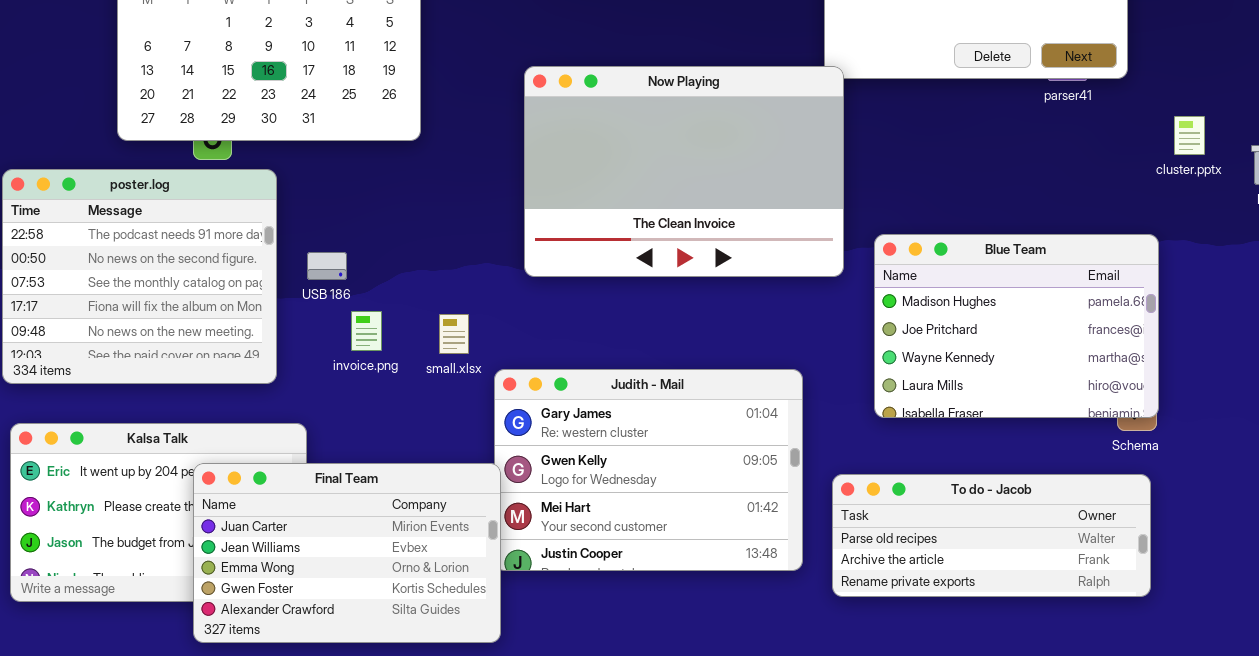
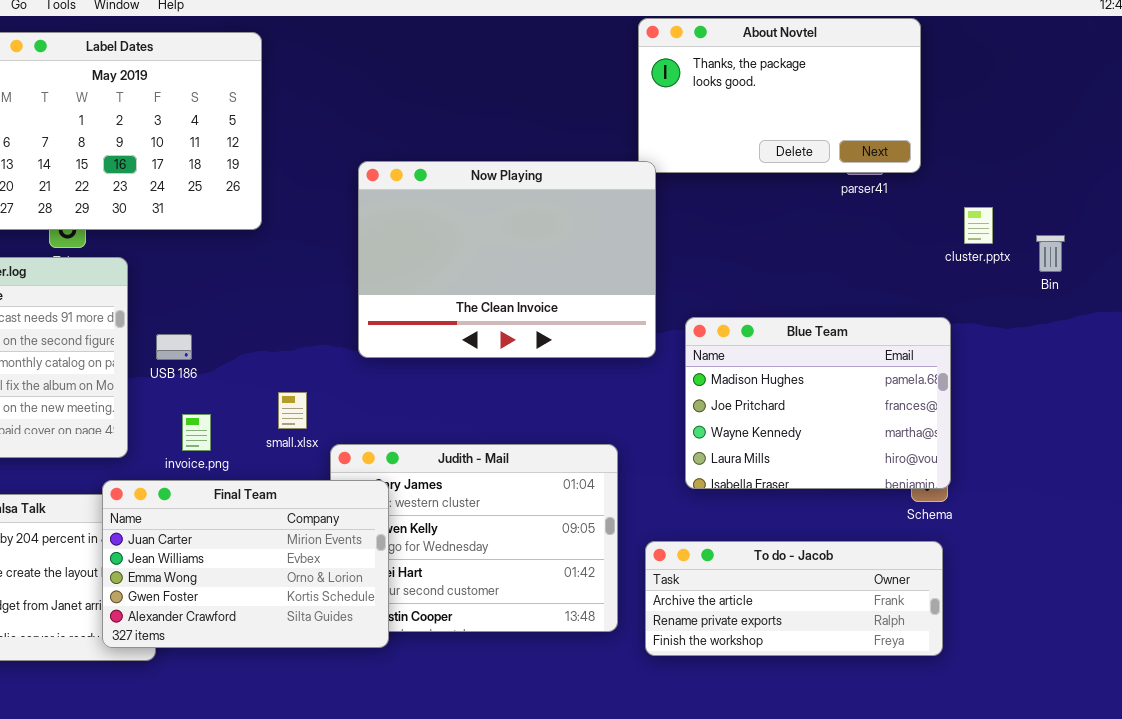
invoice.png: [351,311,382,351] -> [182,414,211,451], moved
Final Team: [193,463,501,643] -> [102,480,389,648], moved
To do - Jacob: [832,474,1151,597] -> [645,541,943,656], scrolled down 1 row

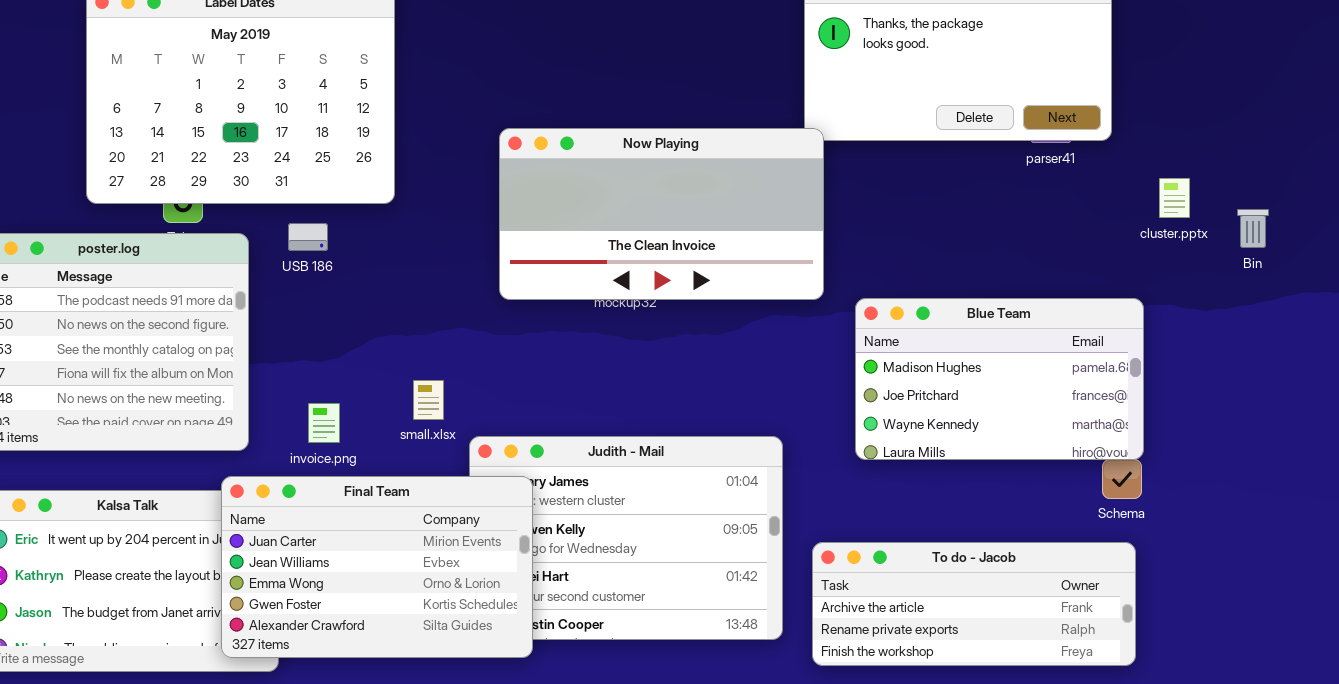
Now Playing: [358,161,656,358] -> [499,128,824,300], resized
Blue Team: [685,317,951,489] -> [855,298,1144,460], resized
USB 186: [156,334,192,360] -> [288,223,328,251], moved

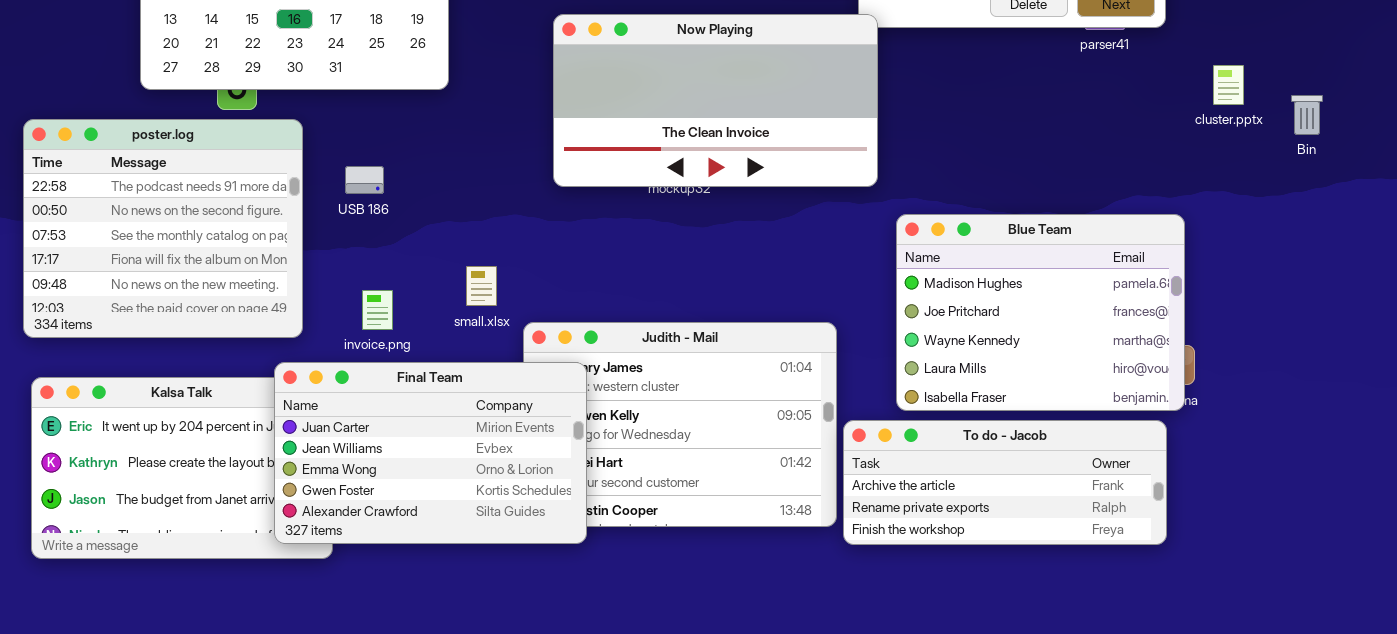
USB 186: [288,223,328,251] -> [345,166,384,194], moved
Blue Team: [855,298,1144,460] -> [896,214,1185,411], moved, resized
To do - Jacob: [812,542,1136,666] -> [843,420,1167,545], moved

